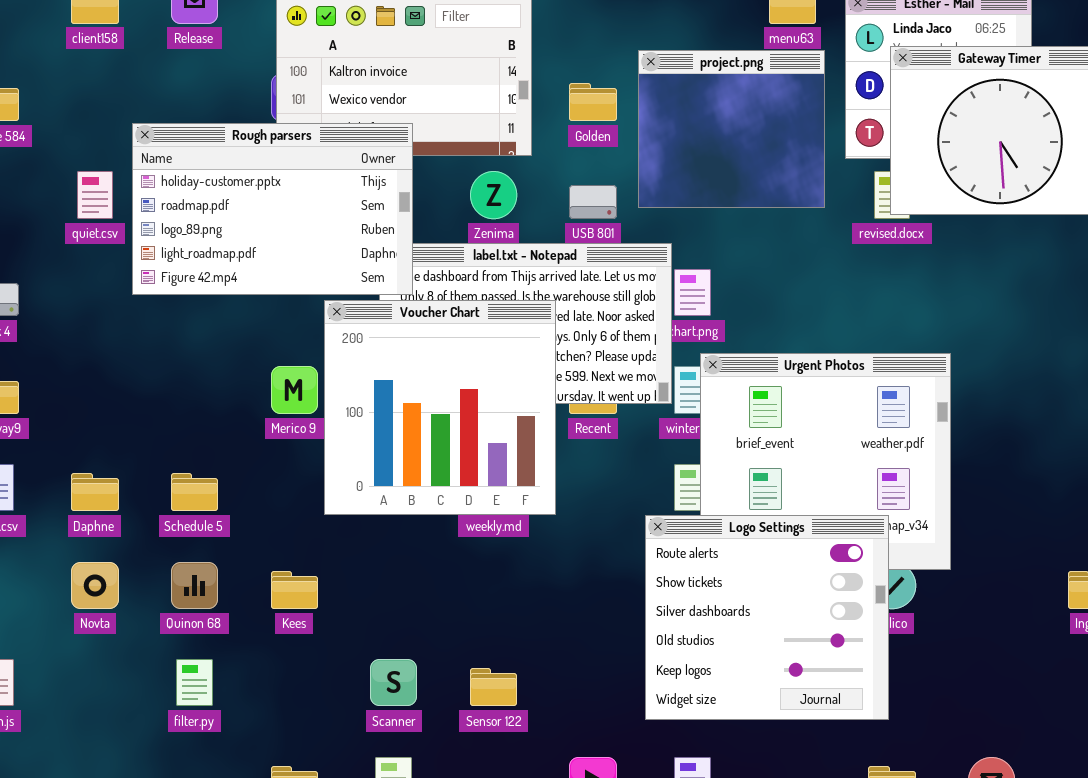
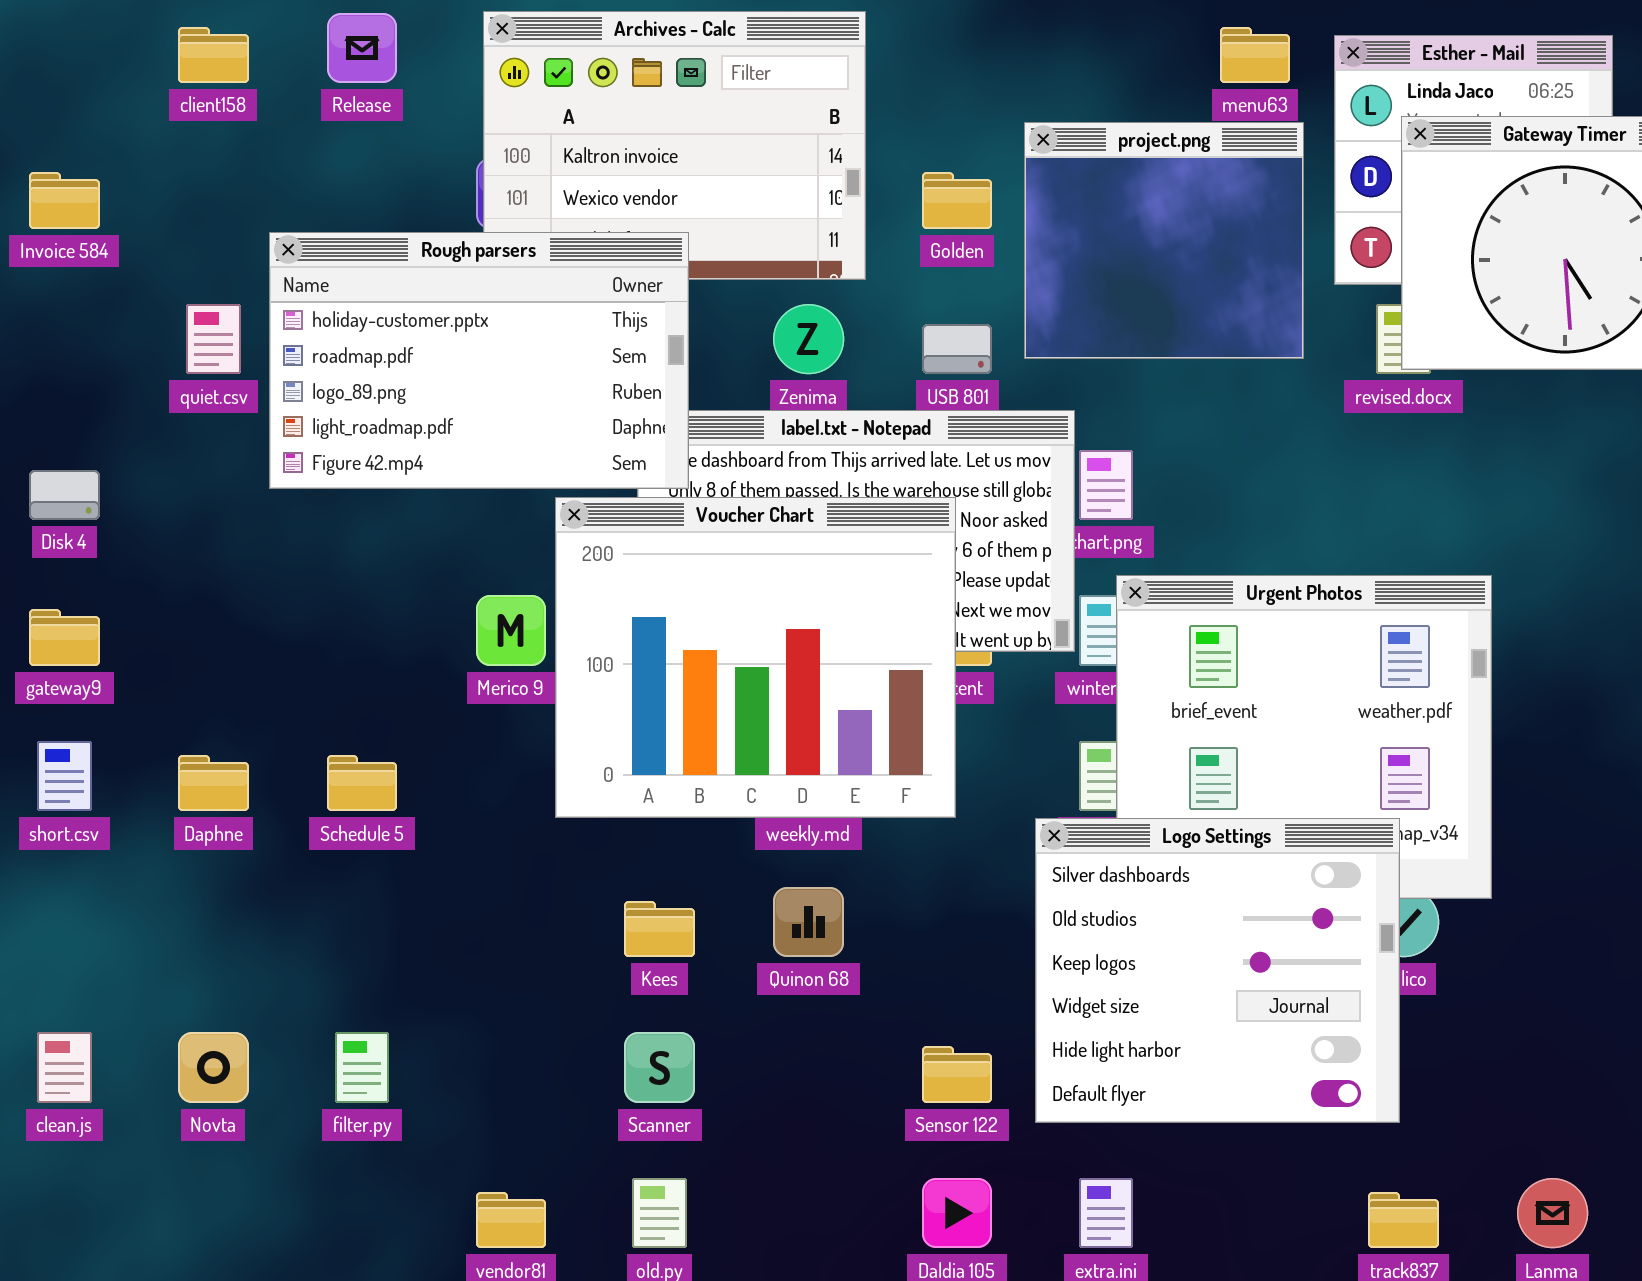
Voucher Chart: [324,300,556,515] -> [555,497,956,818], resized
Logo Settings: [645,515,889,720] -> [1035,818,1400,1123], scrolled down 2 rows
Novta: [71,562,119,609] -> [178,1032,249,1103], moved
Quinon 68: [171,562,218,609] -> [773,887,844,957], moved
Kees: [271,571,318,609] -> [624,901,695,957], moved
Sensor 122: [470,668,517,706] -> [922,1046,992,1103], moved

